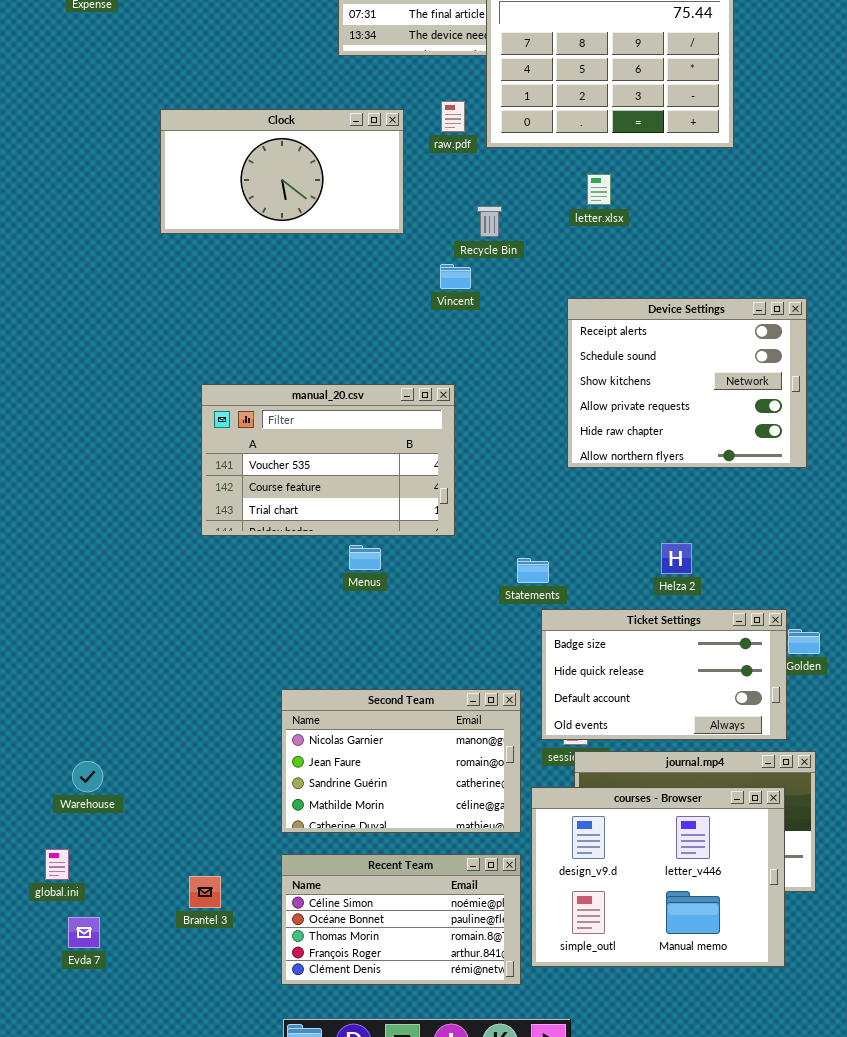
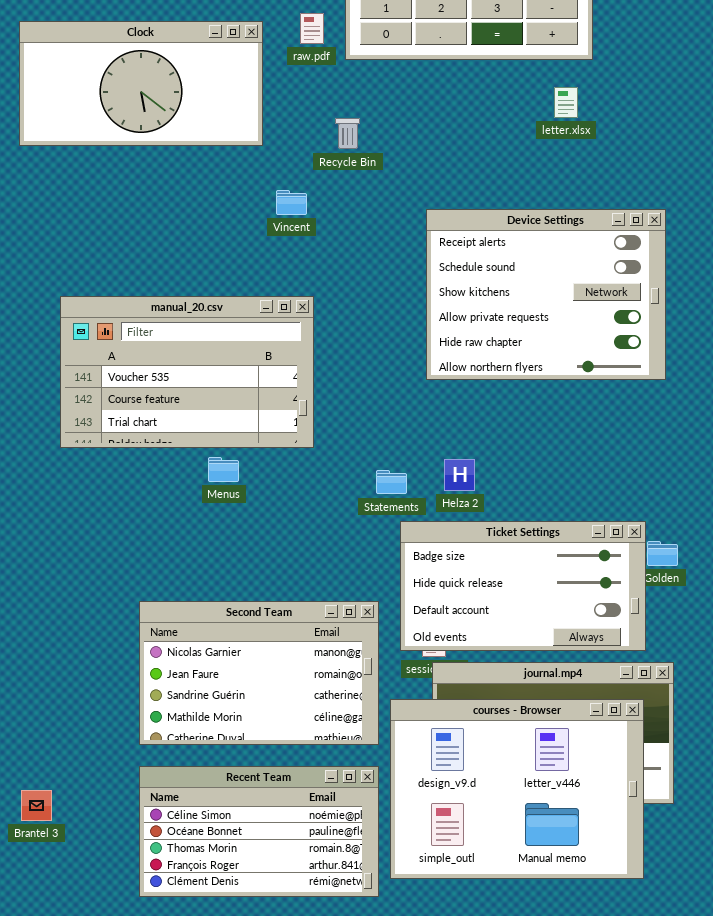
letter.xlsx: [587,174,611,205] -> [554,87,578,118], moved
Vincent: [440,264,471,289] -> [276,190,307,215], moved
Helza 2: [661,543,692,574] -> [444,459,475,491], moved
Brantel 3: [189,876,221,908] -> [21,790,52,821], moved

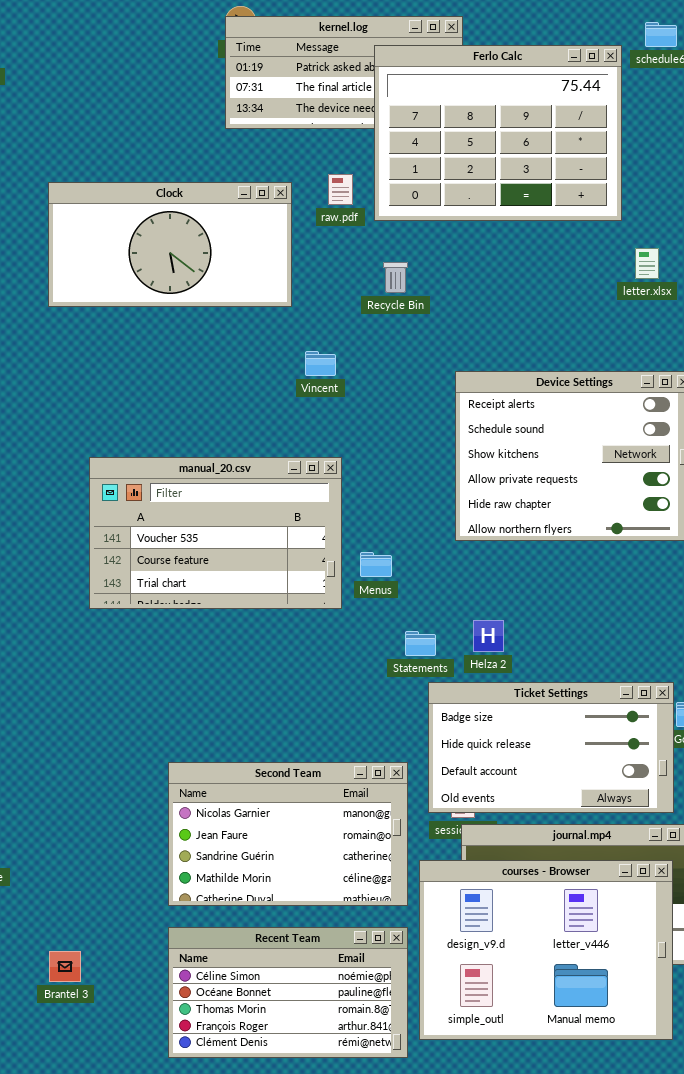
letter.xlsx: [554,87,578,118] -> [635,248,659,279], moved
Recycle Bin: [335,118,360,149] -> [383,262,408,293], moved
Menus: [208,457,239,482] -> [360,552,392,577], moved

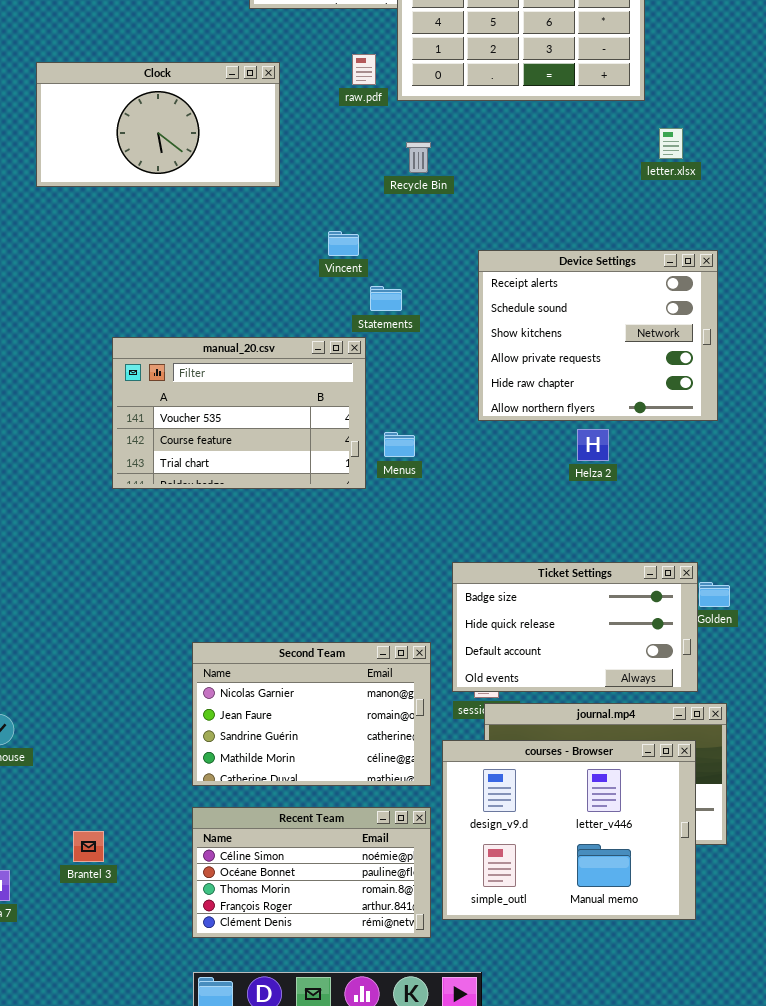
Clock: [48,182,292,307] -> [36,62,280,187], moved
Helza 2: [473,620,504,652] -> [577,429,609,461], moved
Statements: [405,631,436,656] -> [370,286,402,311], moved

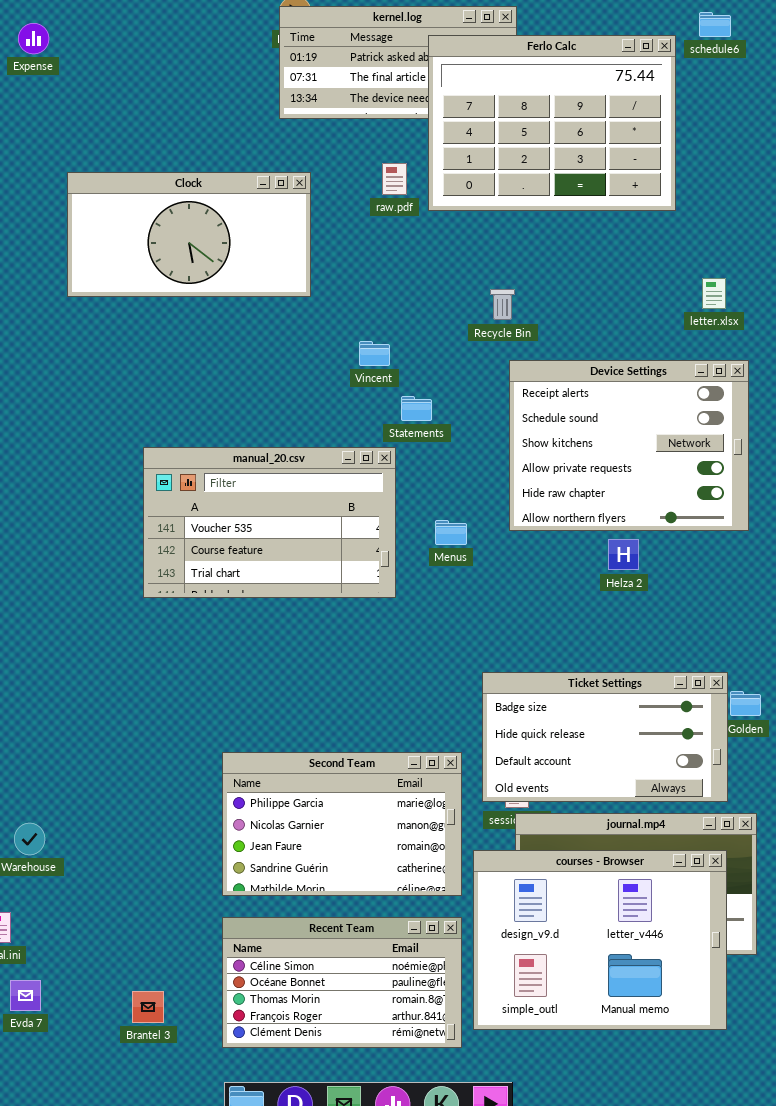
letter.xlsx: [659,128,683,159] -> [702,278,726,309], moved
Recycle Bin: [406,142,431,173] -> [490,289,515,320], moved
Menus: [384,432,415,457] -> [435,520,467,545], moved
Second Team: [192,642,431,786] -> [222,752,462,896], scrolled up 1 row
Brantel 3: [73,831,104,862] -> [132,991,164,1023], moved

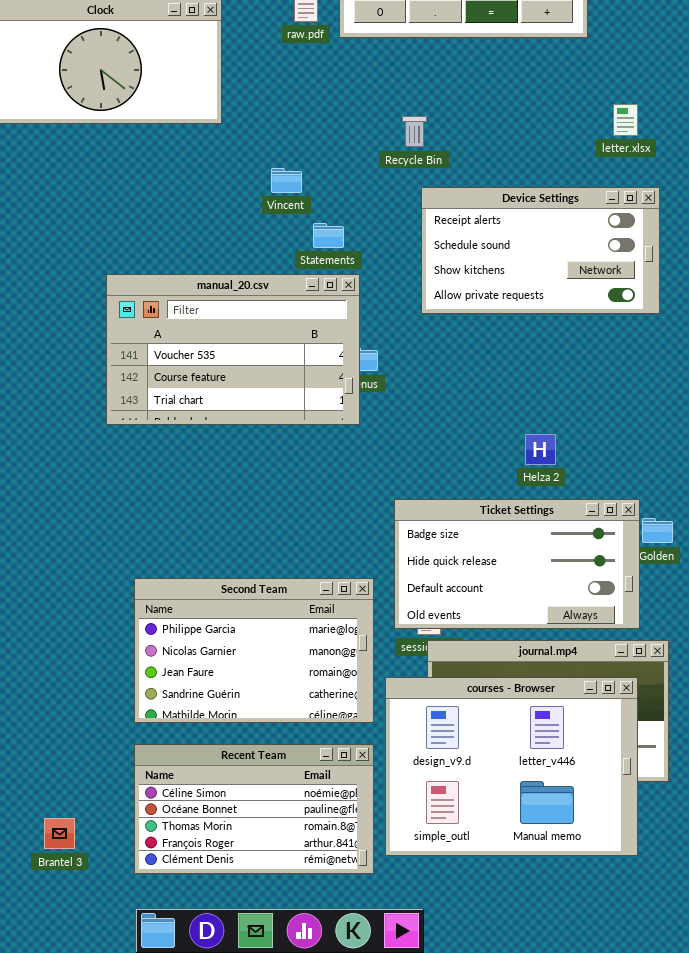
Device Settings: [509,360,749,531] -> [421,187,660,314], resized
manual_20.csv: [143,447,396,598] -> [106,274,360,425], moved
Helza 2: [608,539,639,570] -> [525,434,556,465], moved

